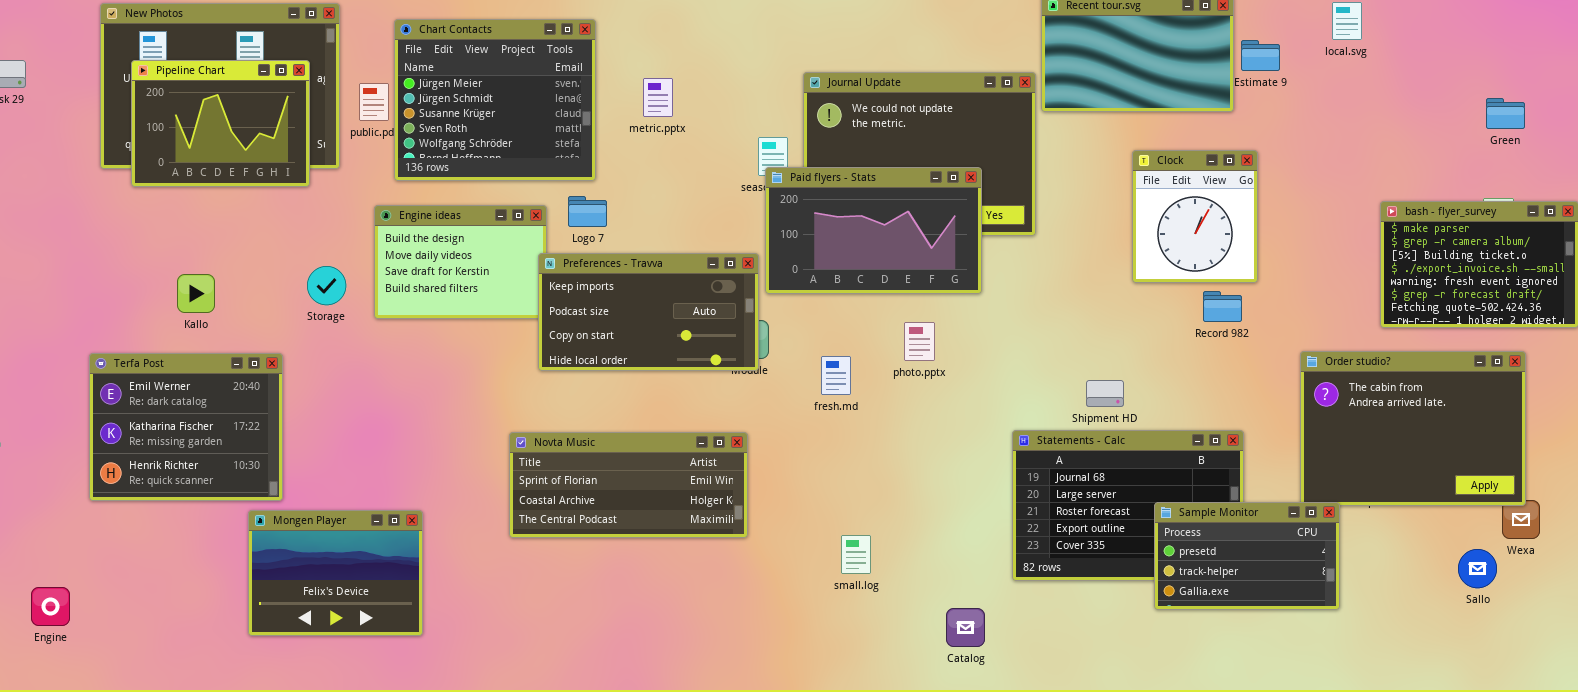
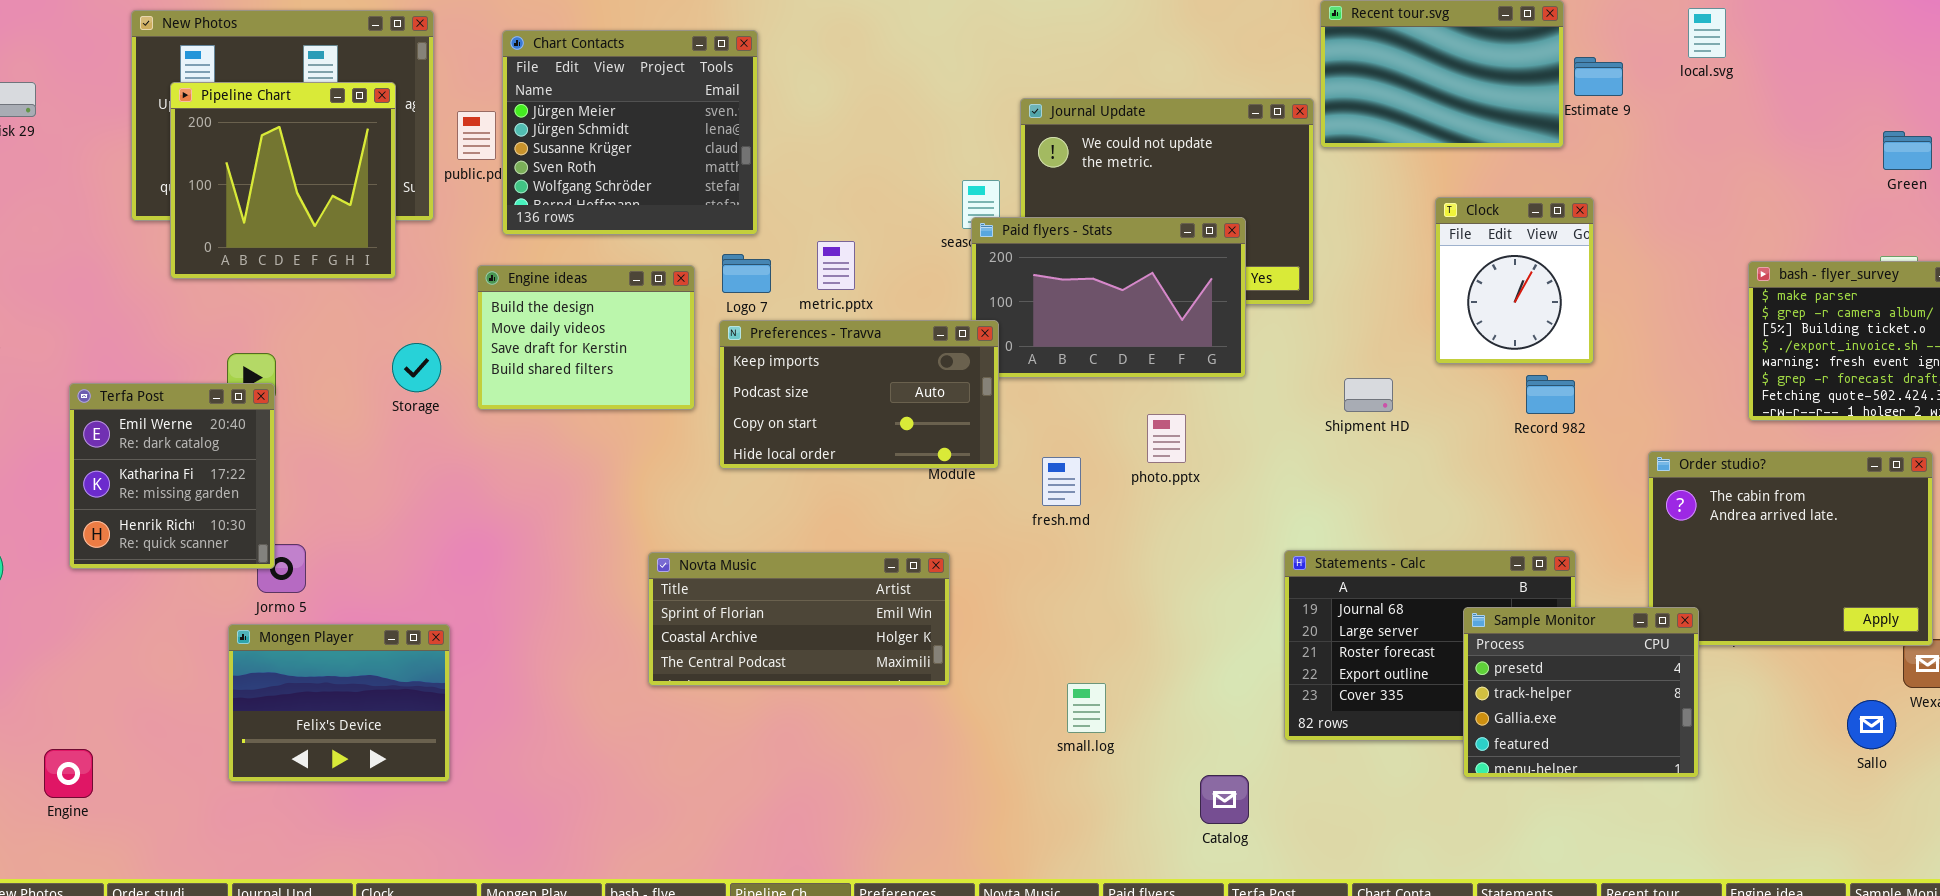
Pipeline Chart: [131,60,310,187] -> [170,82,396,279], resized
metric.pptx: [643,78,673,117] -> [817,241,855,290], moved
Preferences - Travva: [538,253,759,371] -> [719,320,999,469], moved
Terfa Post: [89,353,283,501] -> [69,383,275,569], moved, resized
Shipment HD: [1086,380,1124,407] -> [1344,378,1393,412], moved
Sample Monitor: [1154,502,1340,610] -> [1463,607,1699,778], resized
Mongen Player: [248,510,423,636] -> [228,624,450,782], moved

